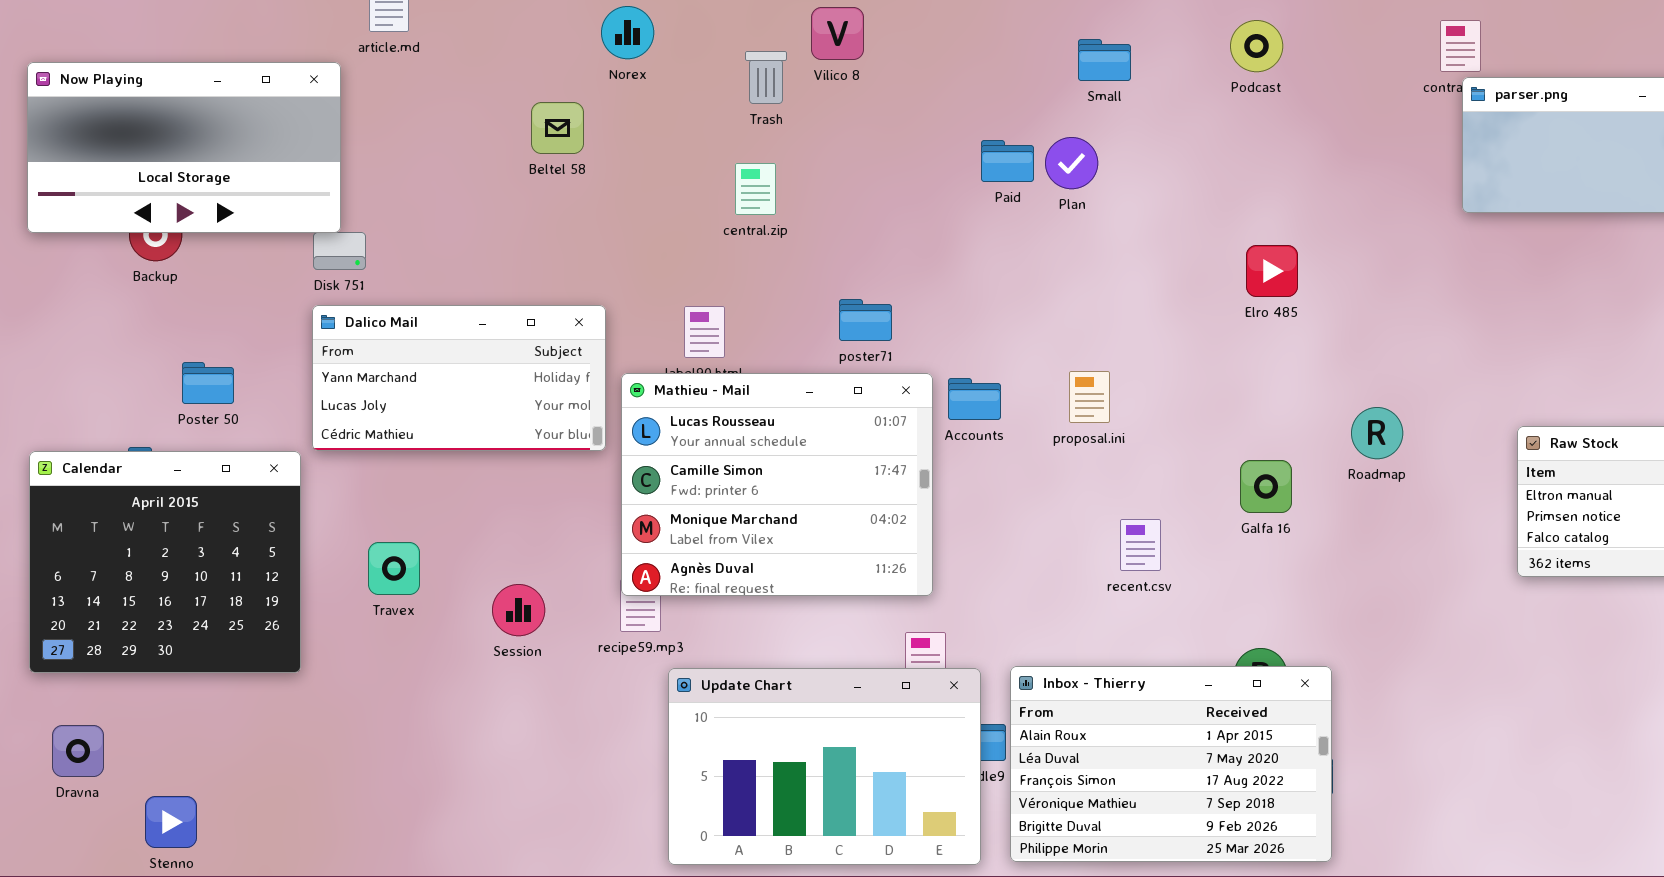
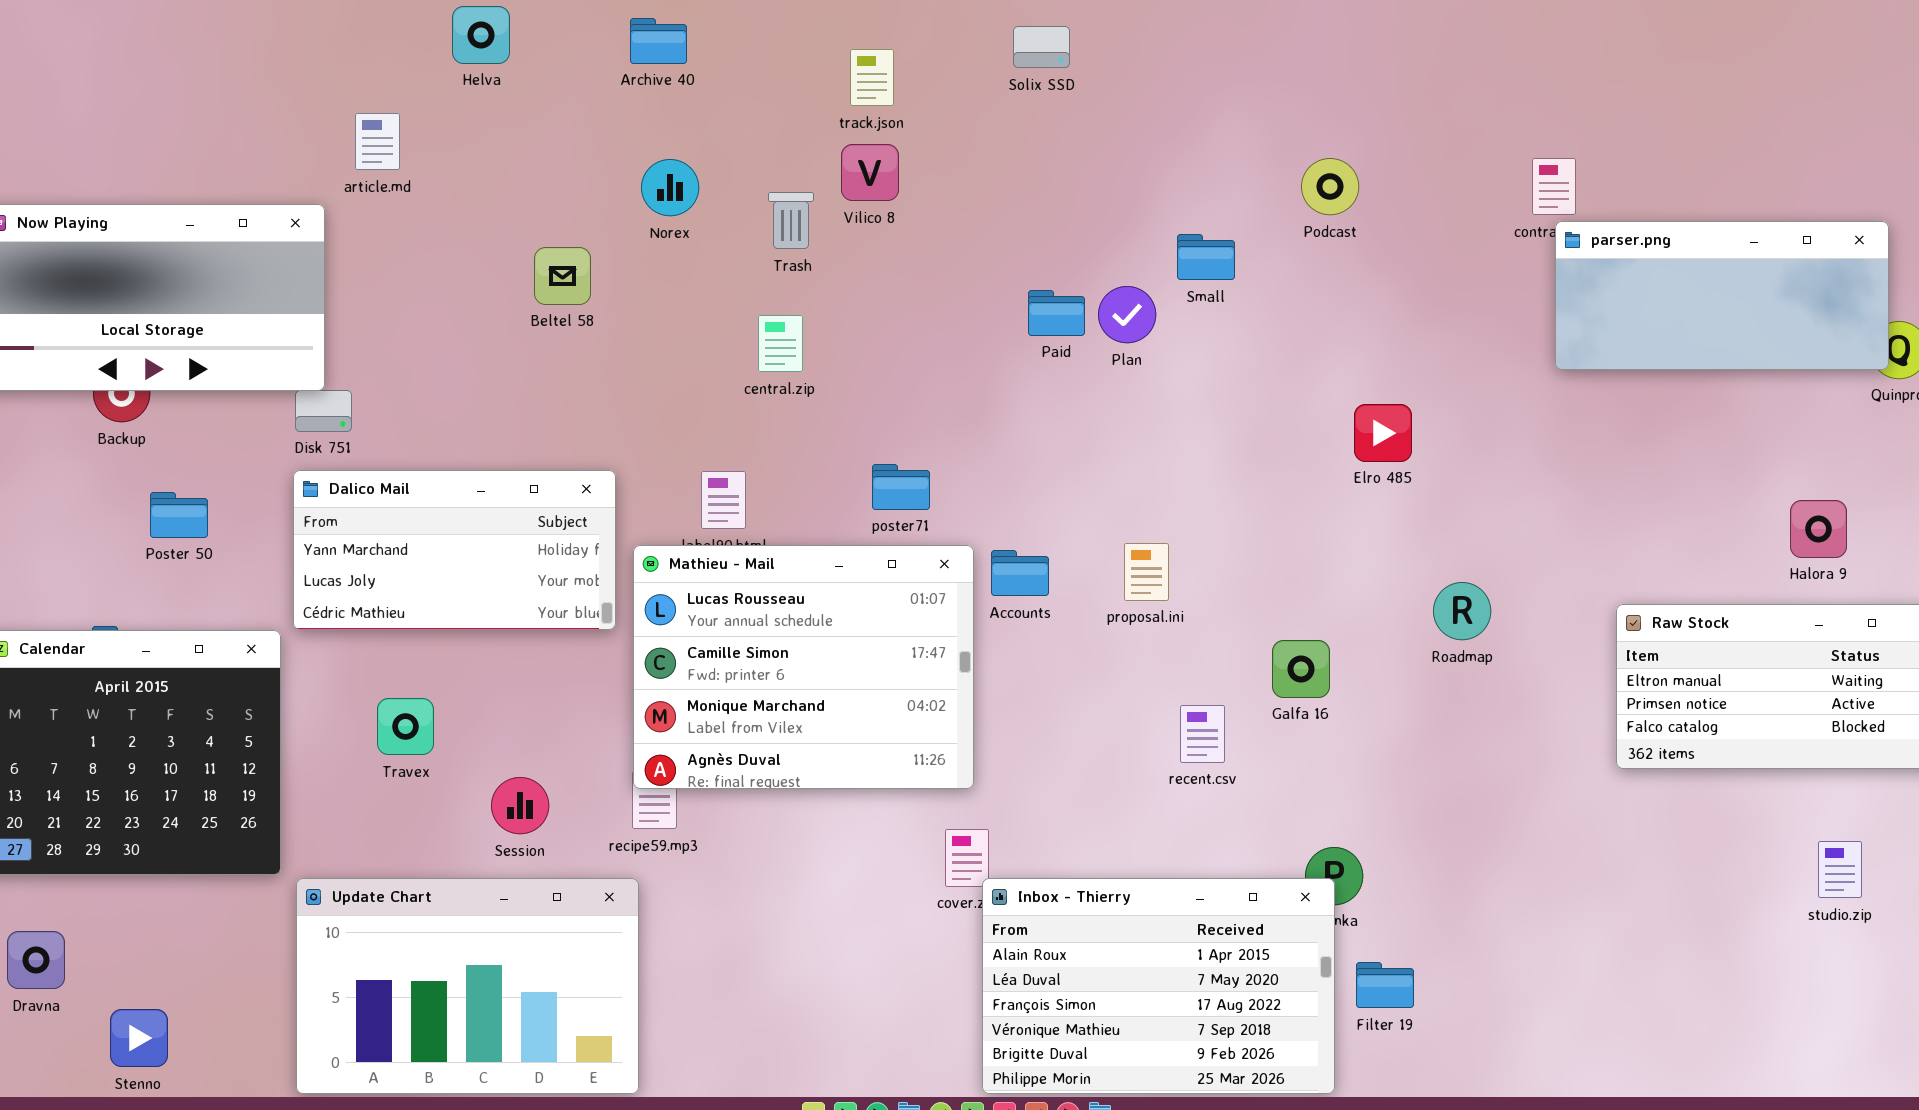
Norex: [601,6,654,59] -> [641,159,699,216], moved
Small: [1078,39,1131,81] -> [1177,234,1235,280], moved
Elro 485: [1246,245,1298,297] -> [1354,404,1412,462], moved
Poster 50: [182,362,234,404] -> [150,492,208,538], moved
Galfa 16: [1240,460,1292,513] -> [1272,640,1330,698], moved
Travex: [368,542,420,595] -> [377,698,434,755], moved
Inbox - Thierry: [1010,666,1332,862] -> [982,878,1335,1094], moved
Update Chart: [668,668,981,865] -> [296,878,639,1094], moved

